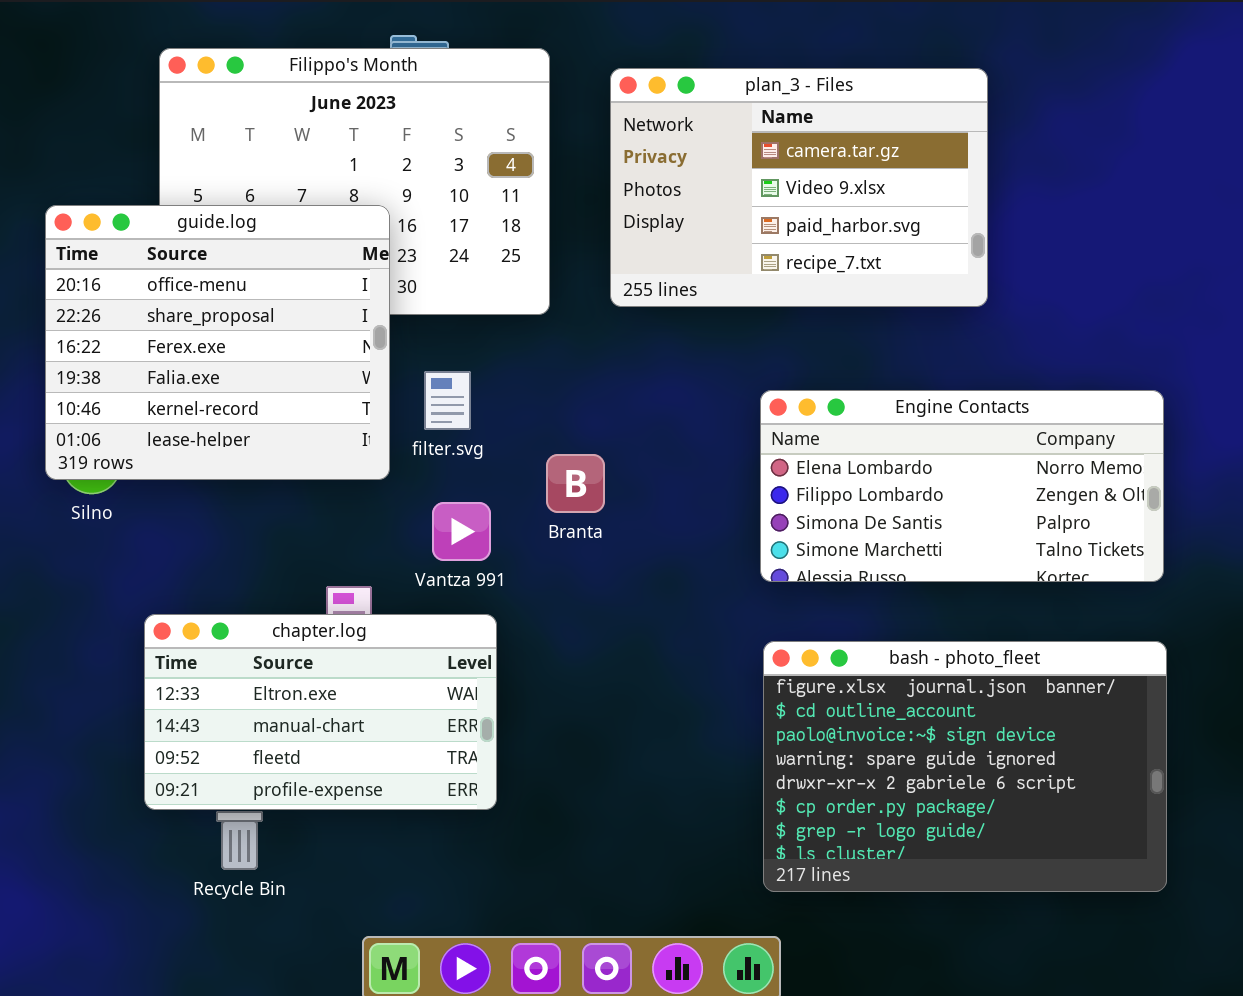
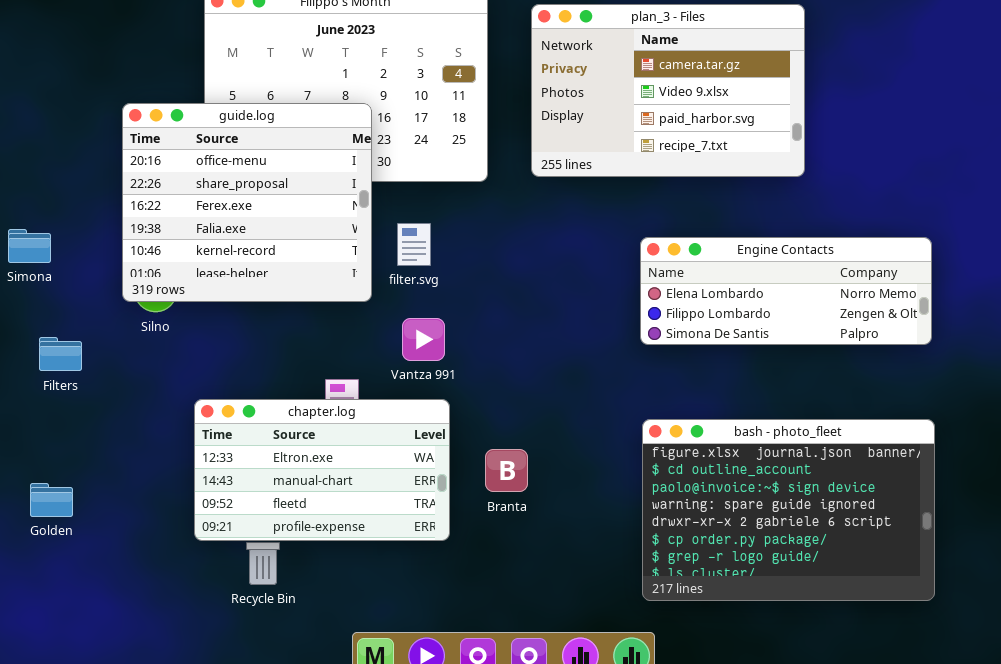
Engine Contacts: [760,390,1164,582] -> [640,237,932,345], resized
Branta: [546,454,605,513] -> [485,449,528,492], moved

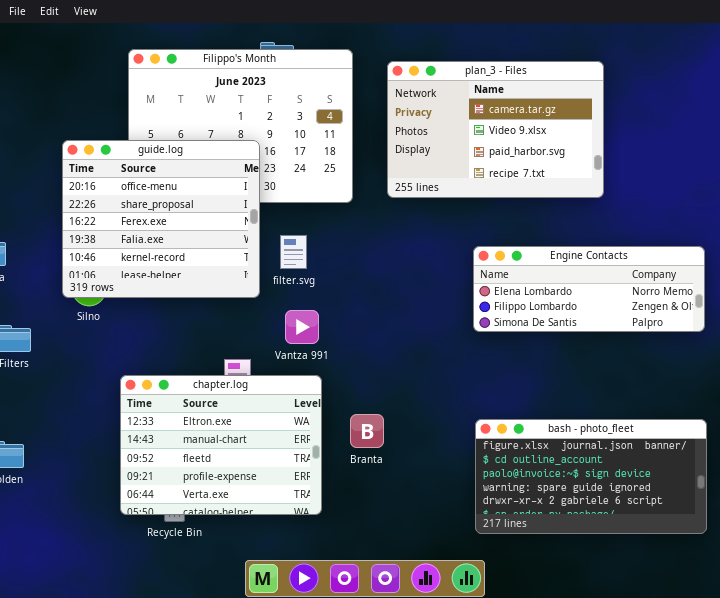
chapter.log: [194,399,450,541] -> [120,375,322,515], resized
bash - photo_fleet: [642,419,935,601] -> [475,419,707,534], resized

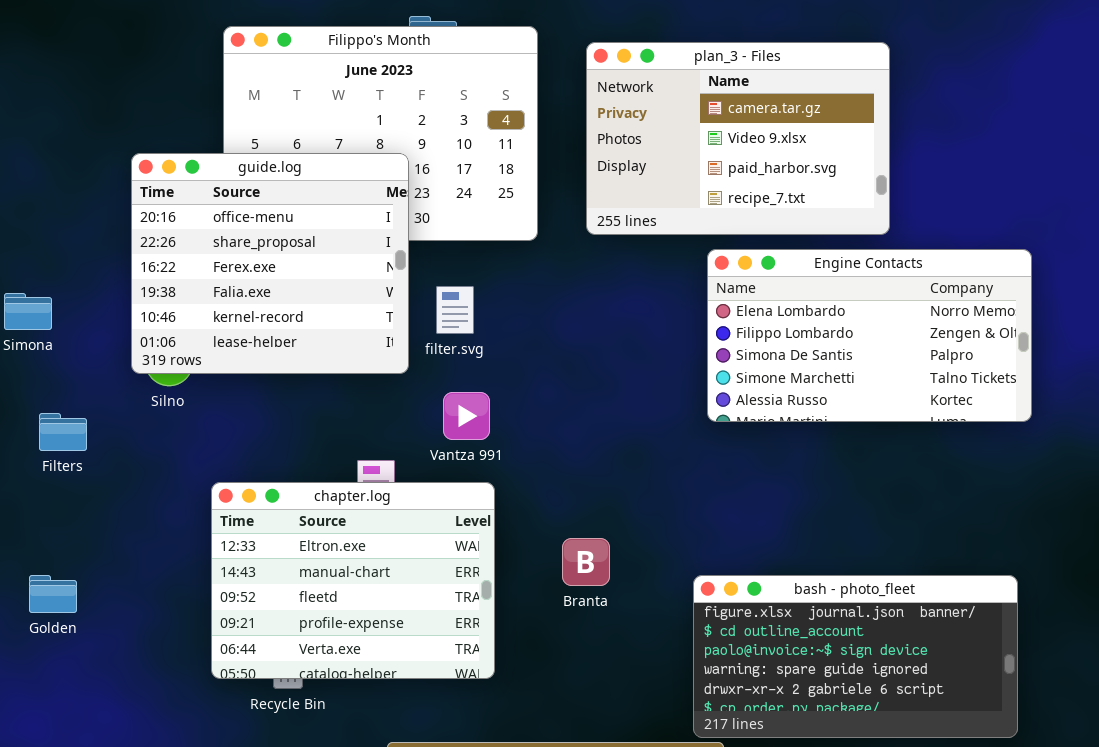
Engine Contacts: [473,246,705,332] -> [707,249,1032,422], resized
Branta: [350,414,384,448] -> [562,538,610,586], moved
bash - photo_fleet: [475,419,707,534] -> [693,575,1018,738], moved

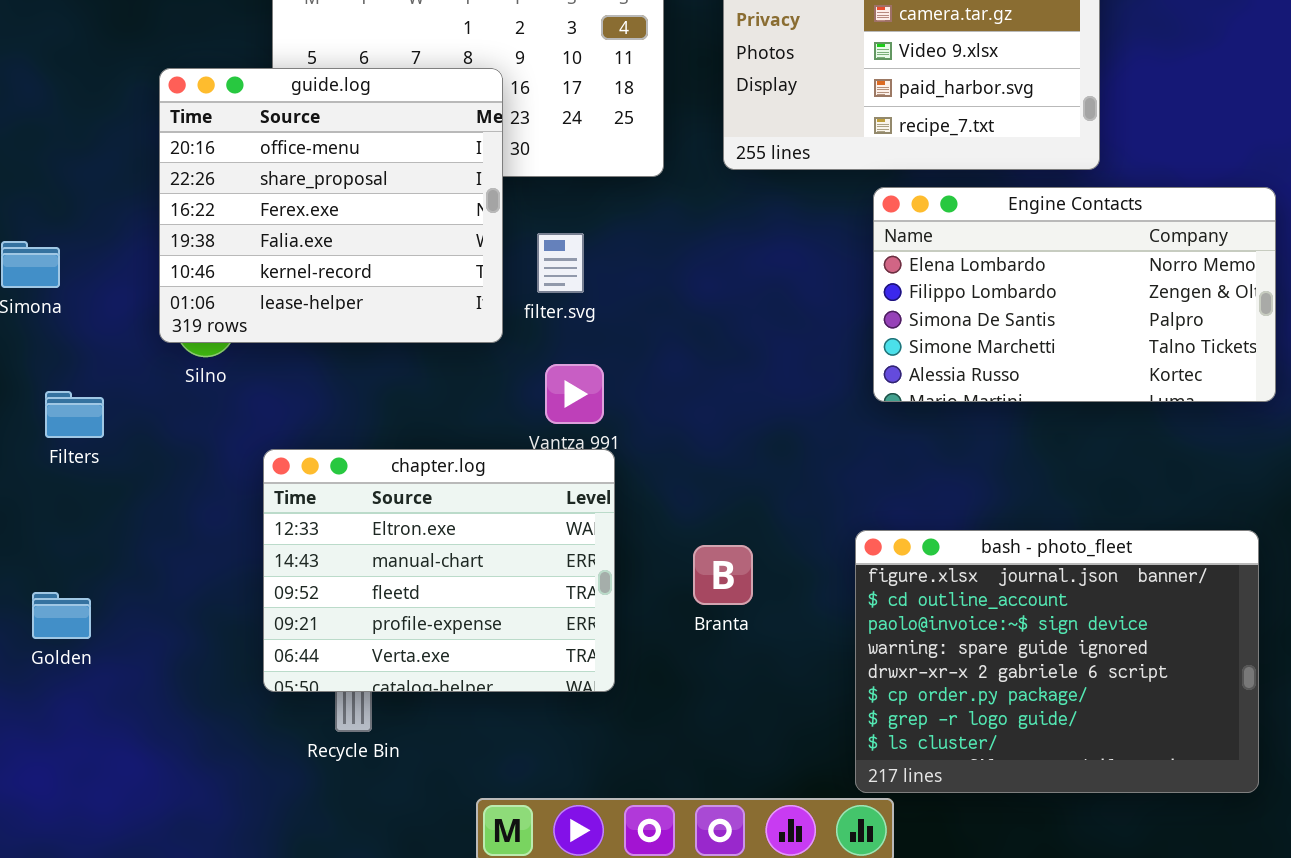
chapter.log: [211,482,495,679] -> [263,449,615,692], moved
bash - photo_fleet: [693,575,1018,738] -> [855,530,1259,793], resized

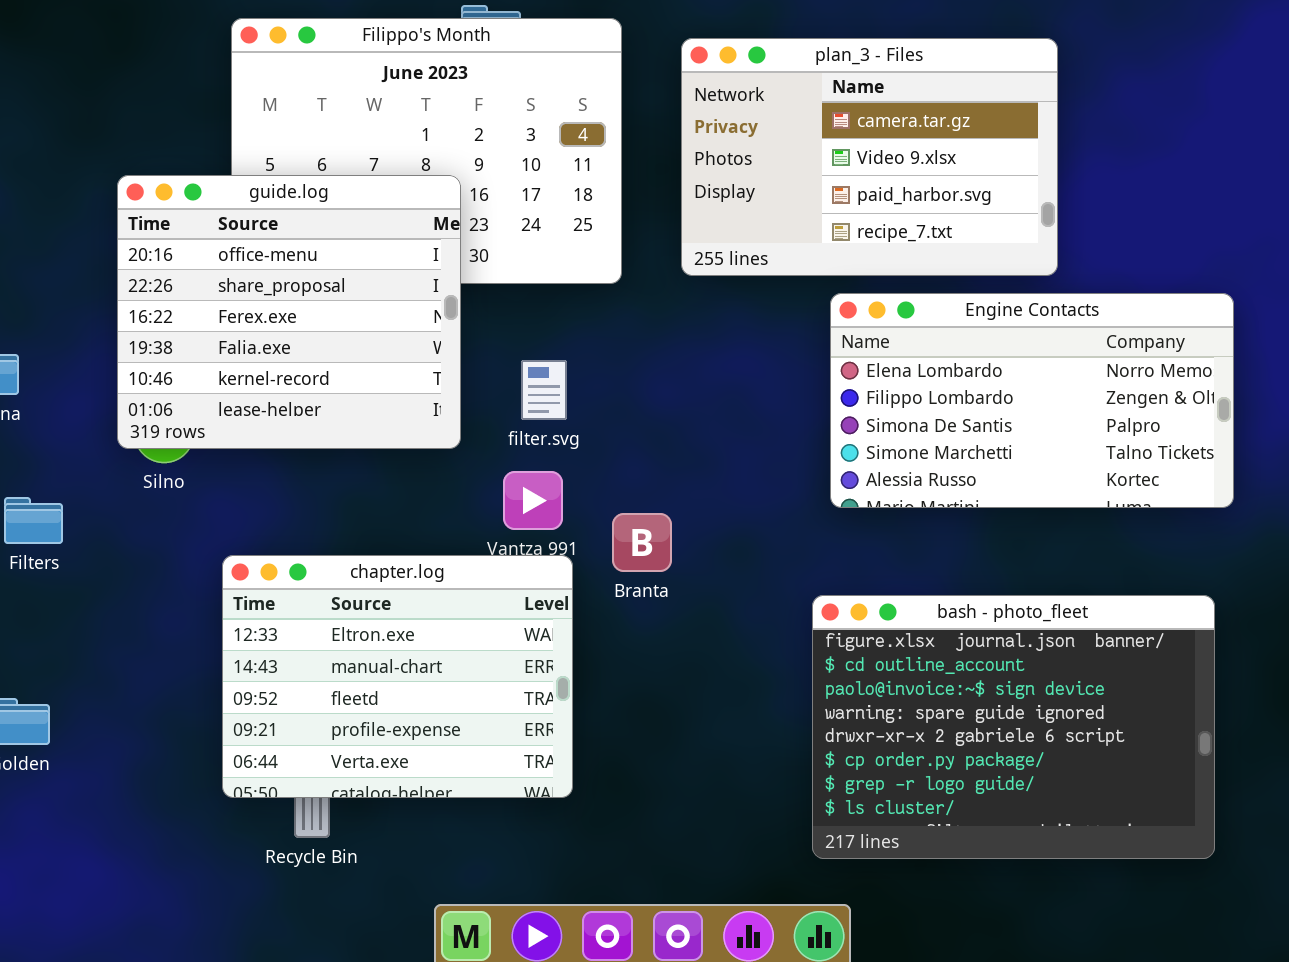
filter.svg: [537,233,584,293] -> [521,360,567,420], moved
bash - photo_fleet: [855,530,1259,793] -> [812,595,1215,859], moved
Branta: [693,545,753,605] -> [612,513,672,572], moved

